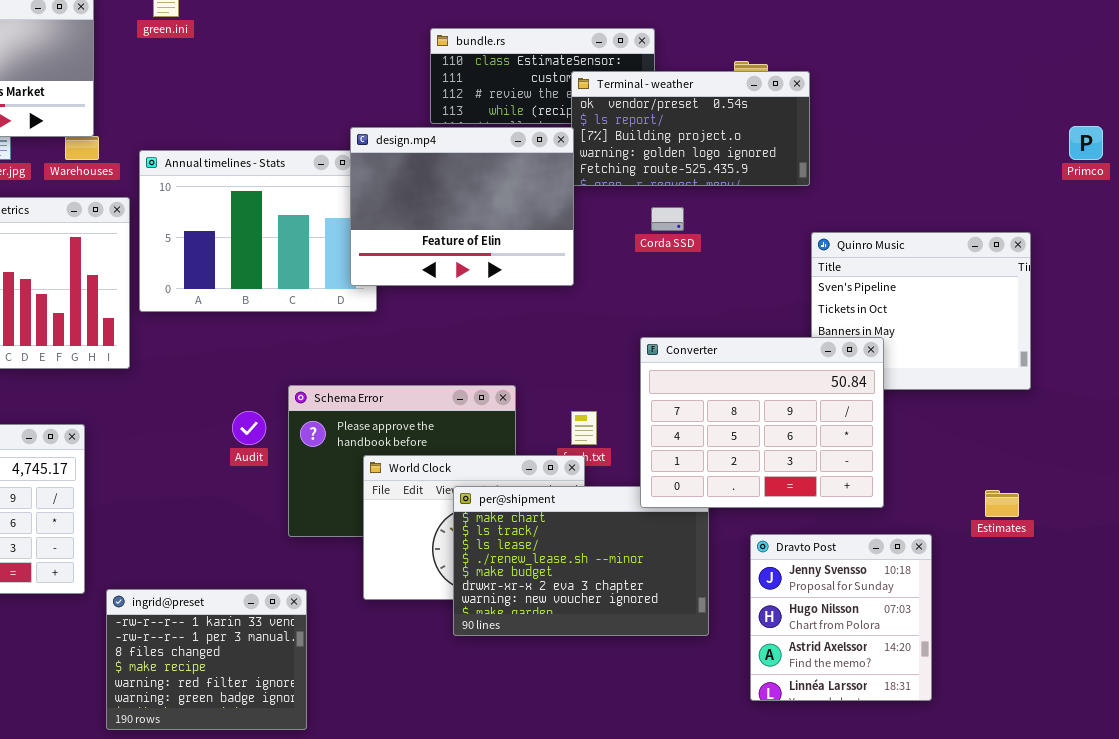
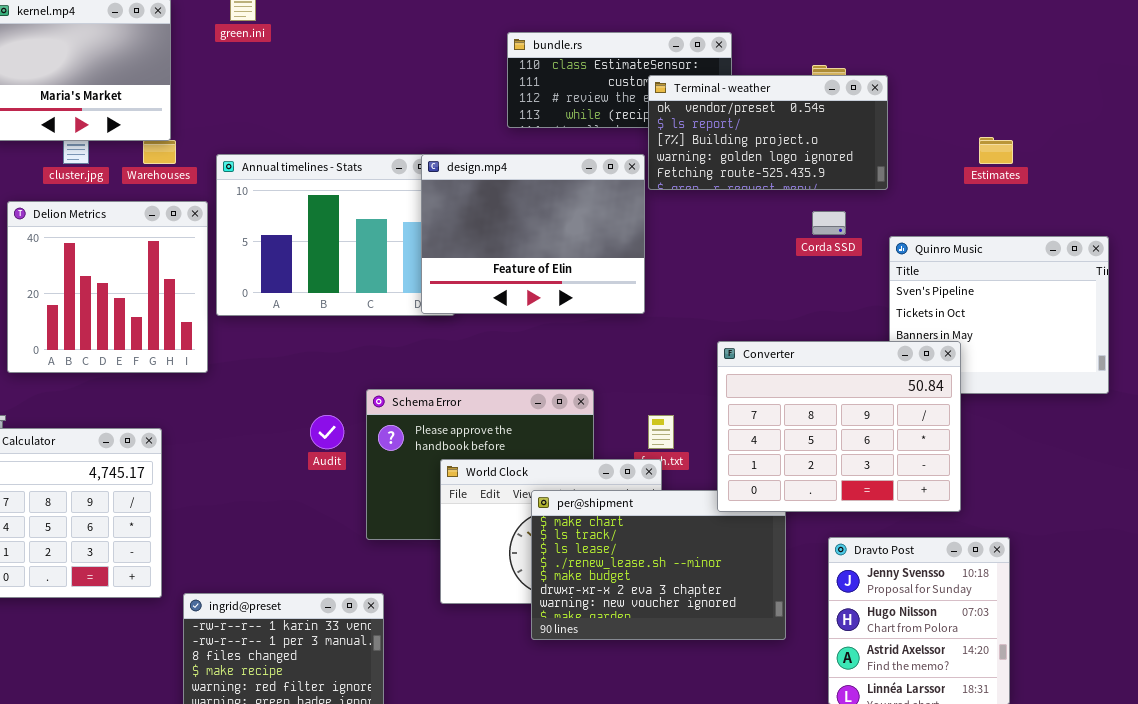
design.mp4: [350,127,574,286] -> [421,154,645,314], moved
Corda SSD: [651,207,684,231] -> [812,211,846,235], moved
Estimates: [985,490,1019,517] -> [979,137,1013,164], moved

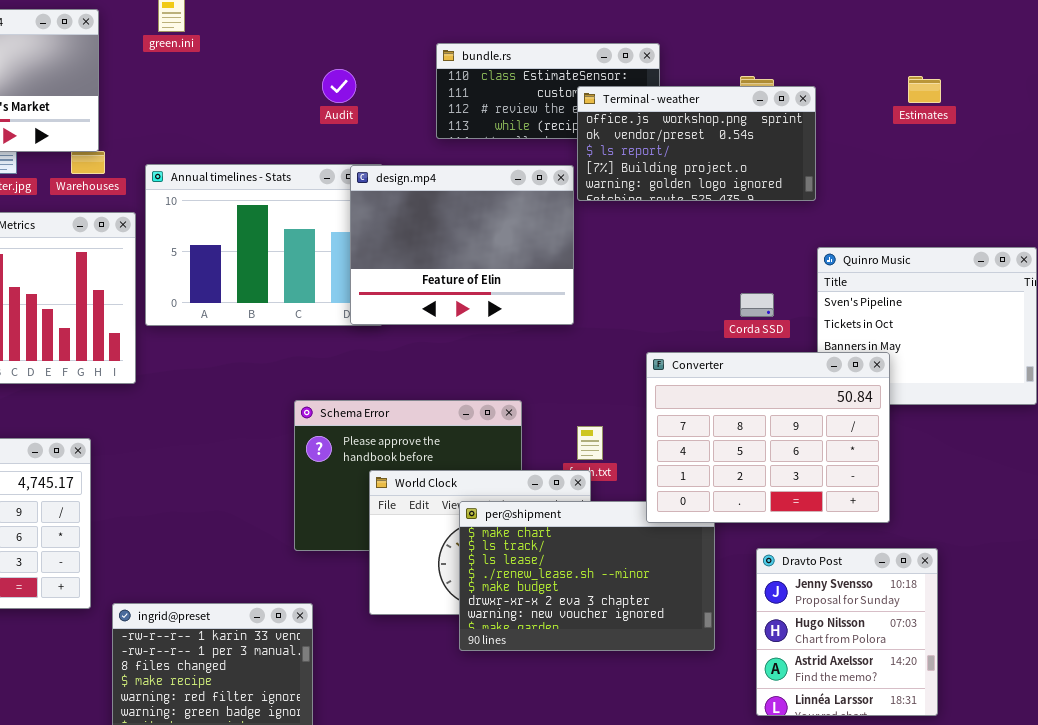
Terminal - weather: [648,75,888,190] -> [577,86,816,201], scrolled up 1 row
Estimates: [979,137,1013,164] -> [908,76,941,103], moved
Corda SSD: [812,211,846,235] -> [740,293,774,317], moved
Audit: [310,415,344,449] -> [322,69,356,103], moved

